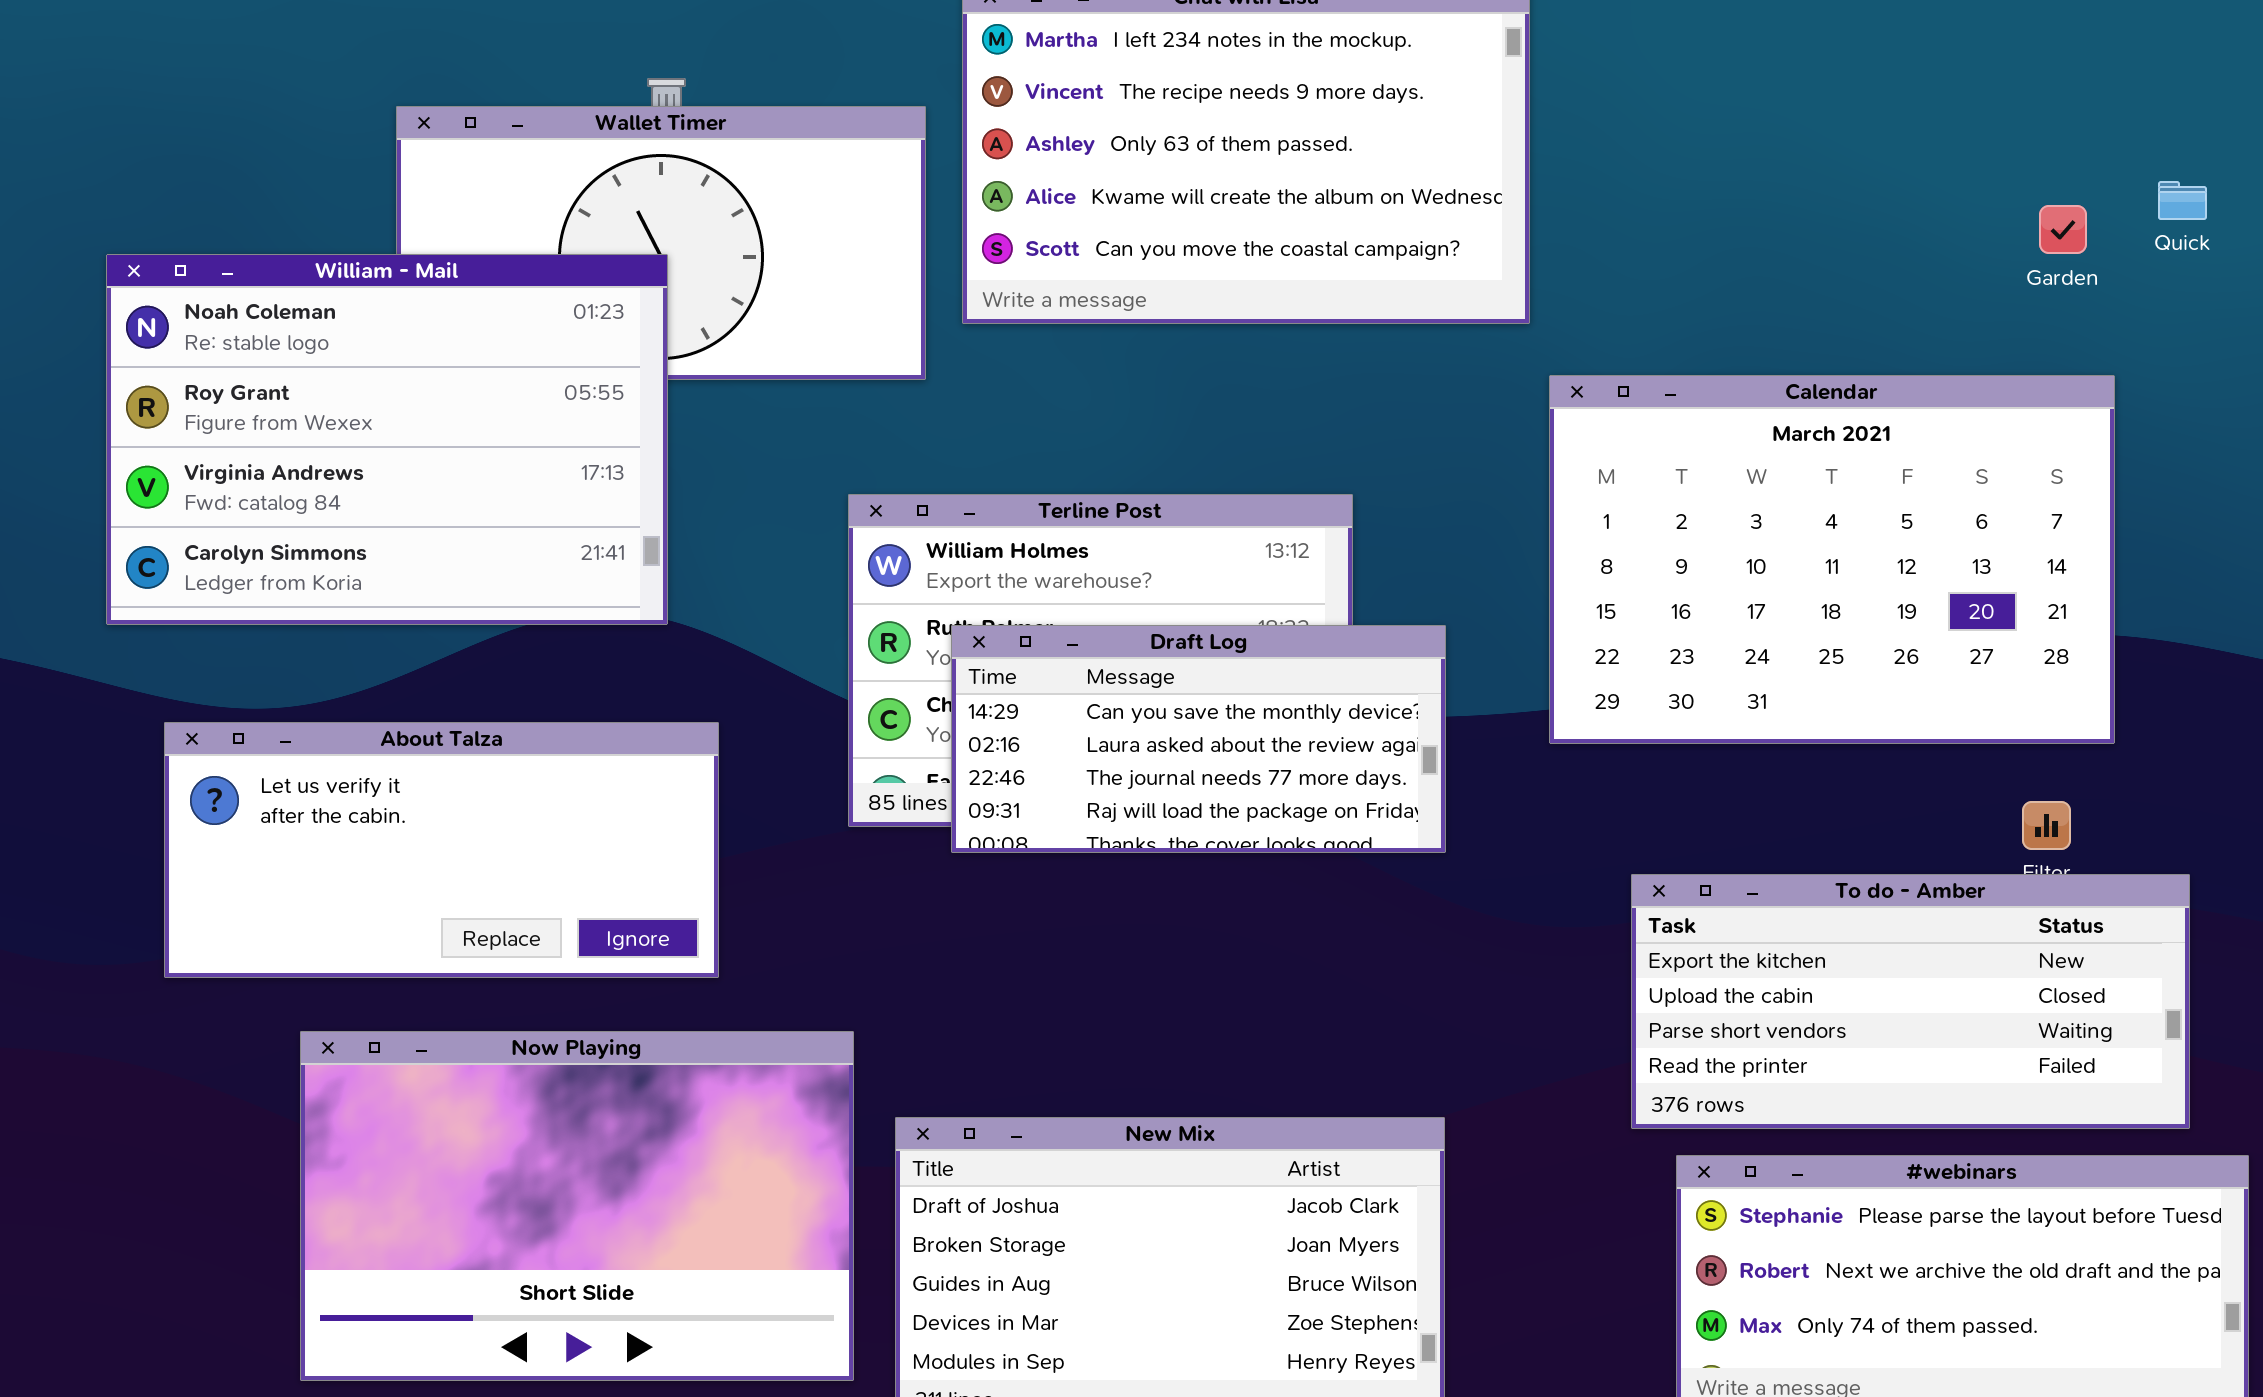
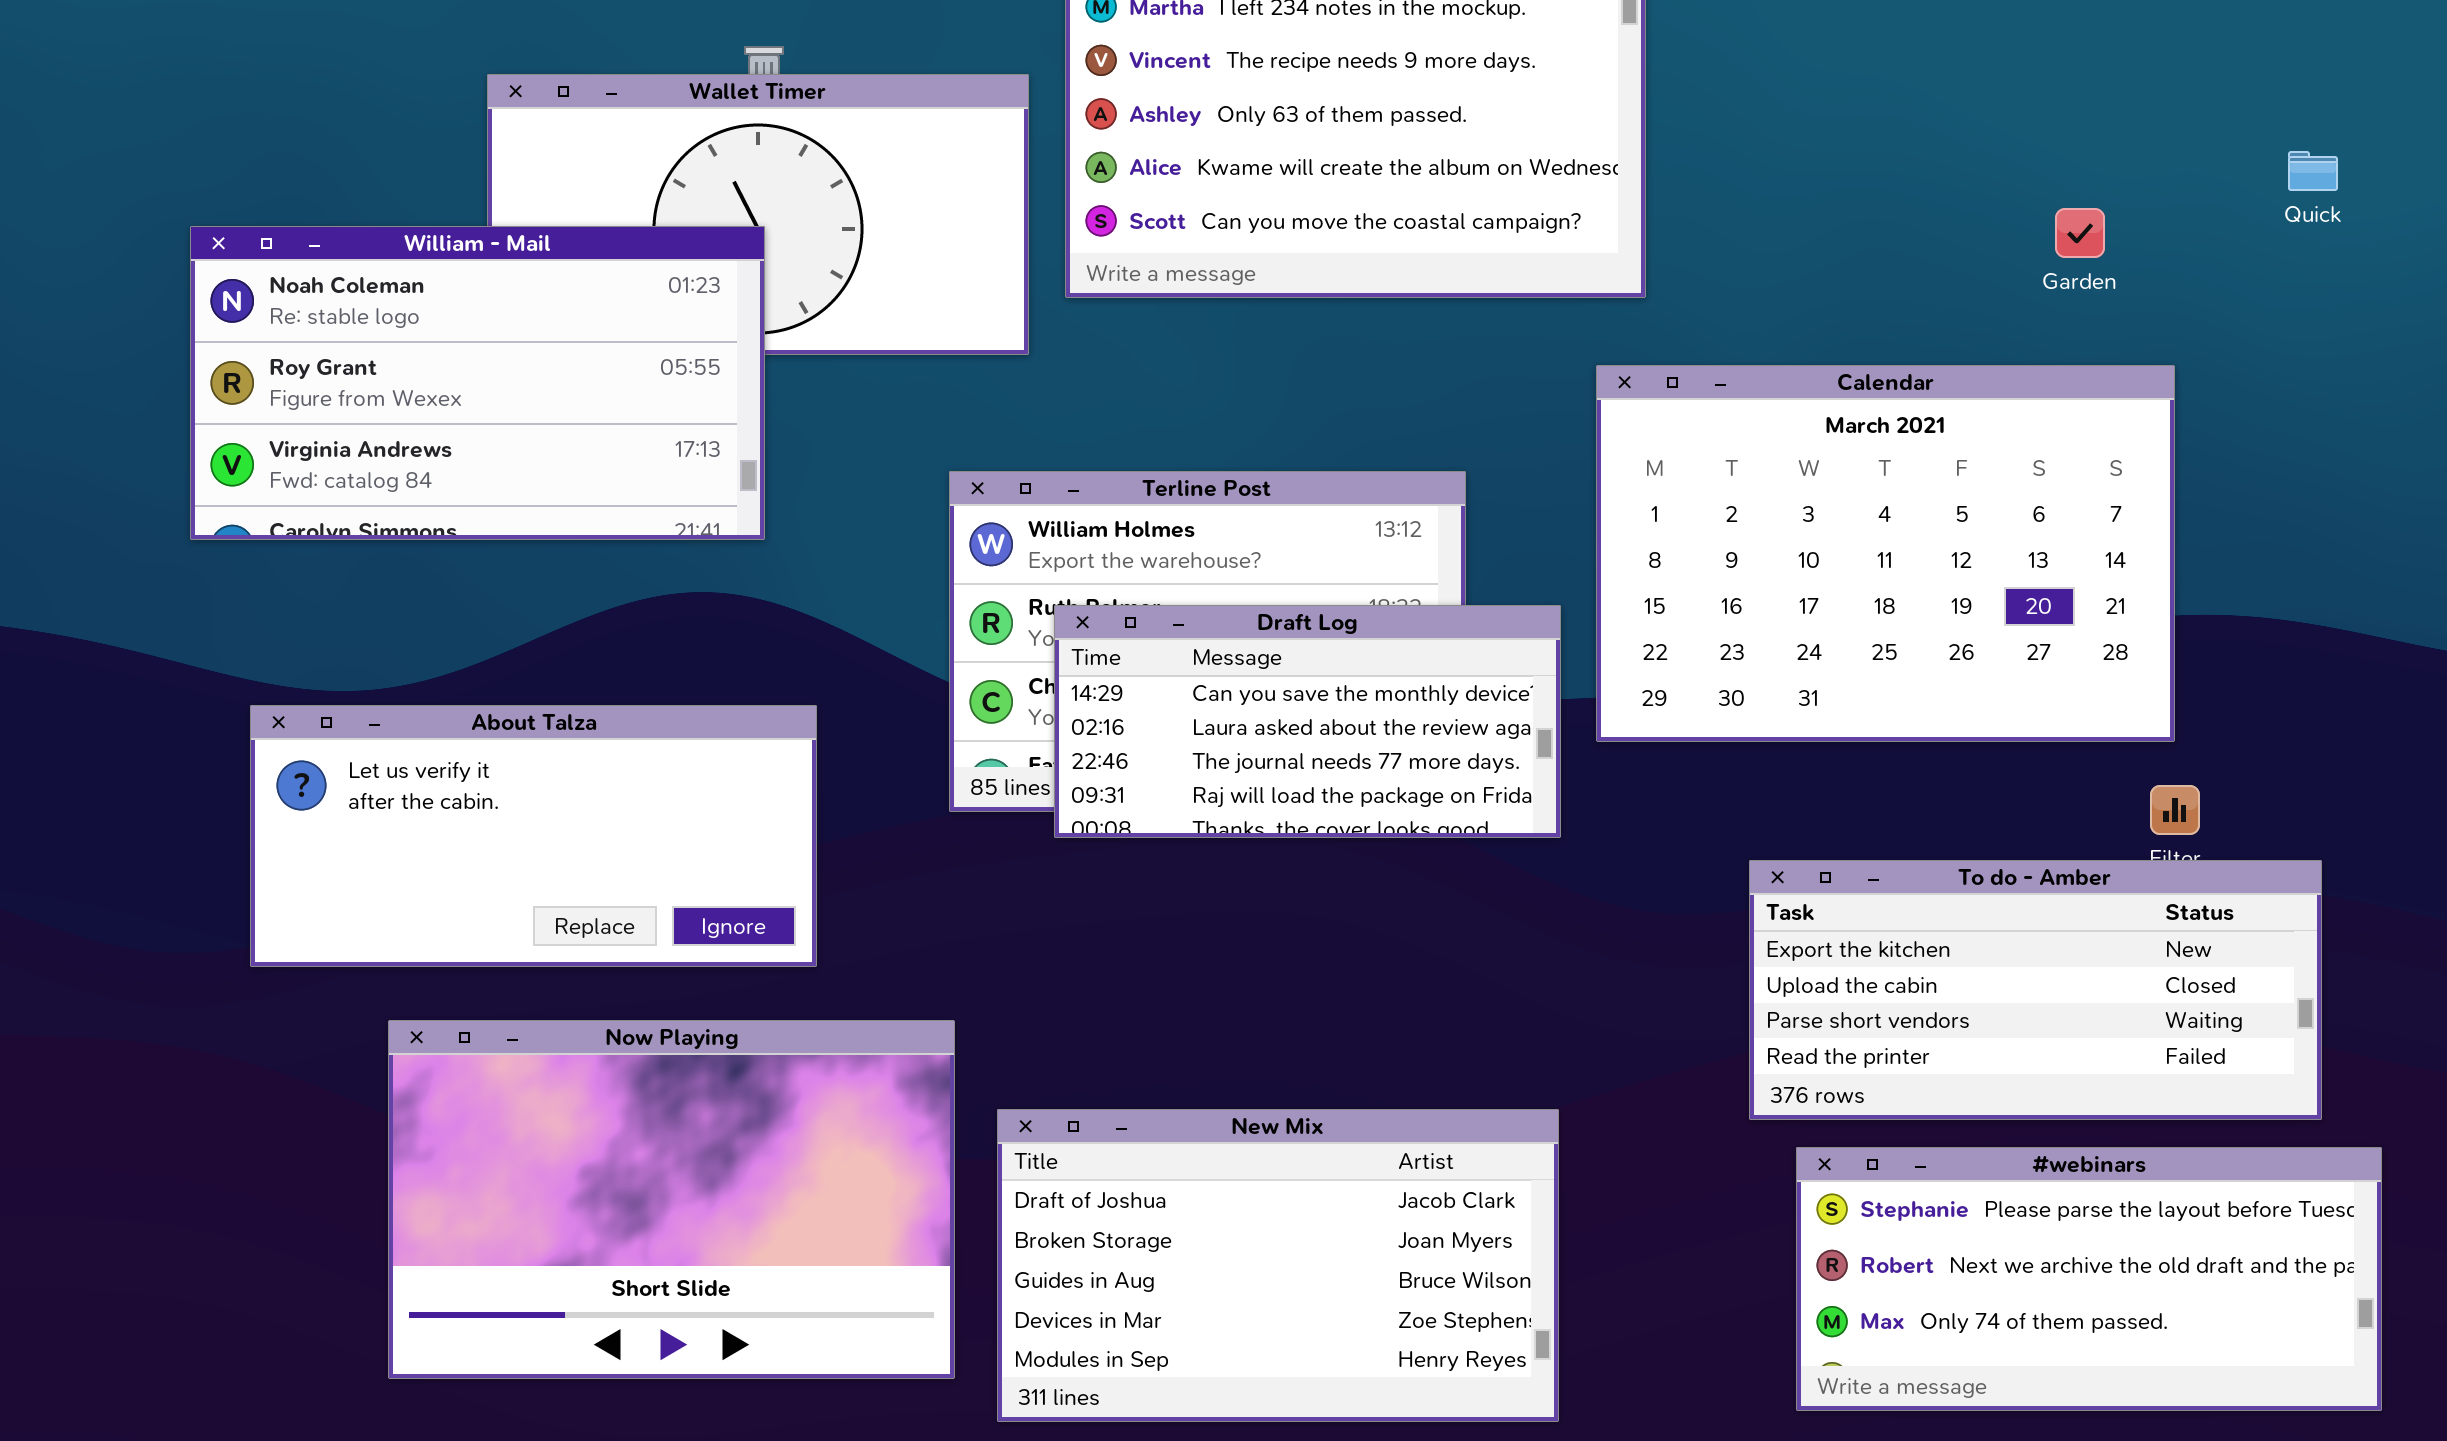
Garden: [2039,205,2087,254] -> [2055,208,2105,258], moved
William - Mail: [106,254,668,625] -> [190,226,765,540], resized
Calendar: [1549,375,2115,744] -> [1596,365,2175,742], moved

